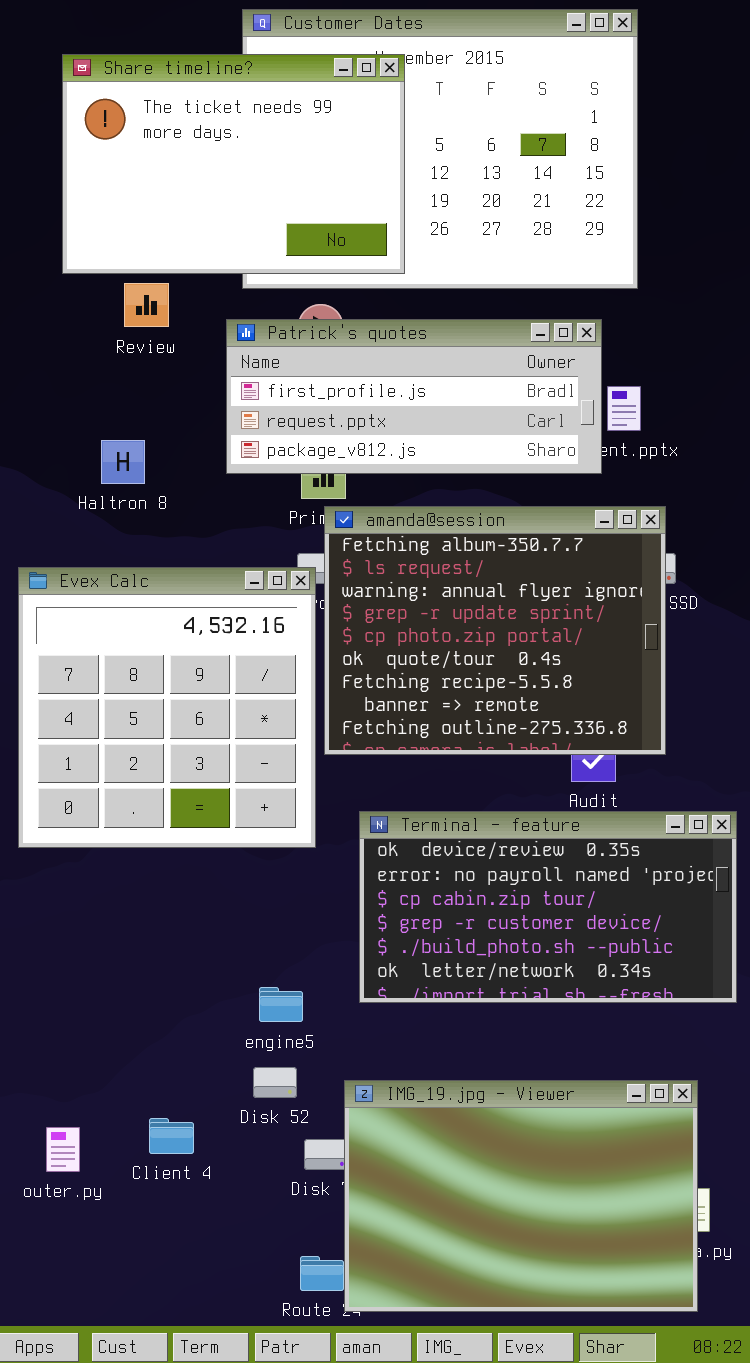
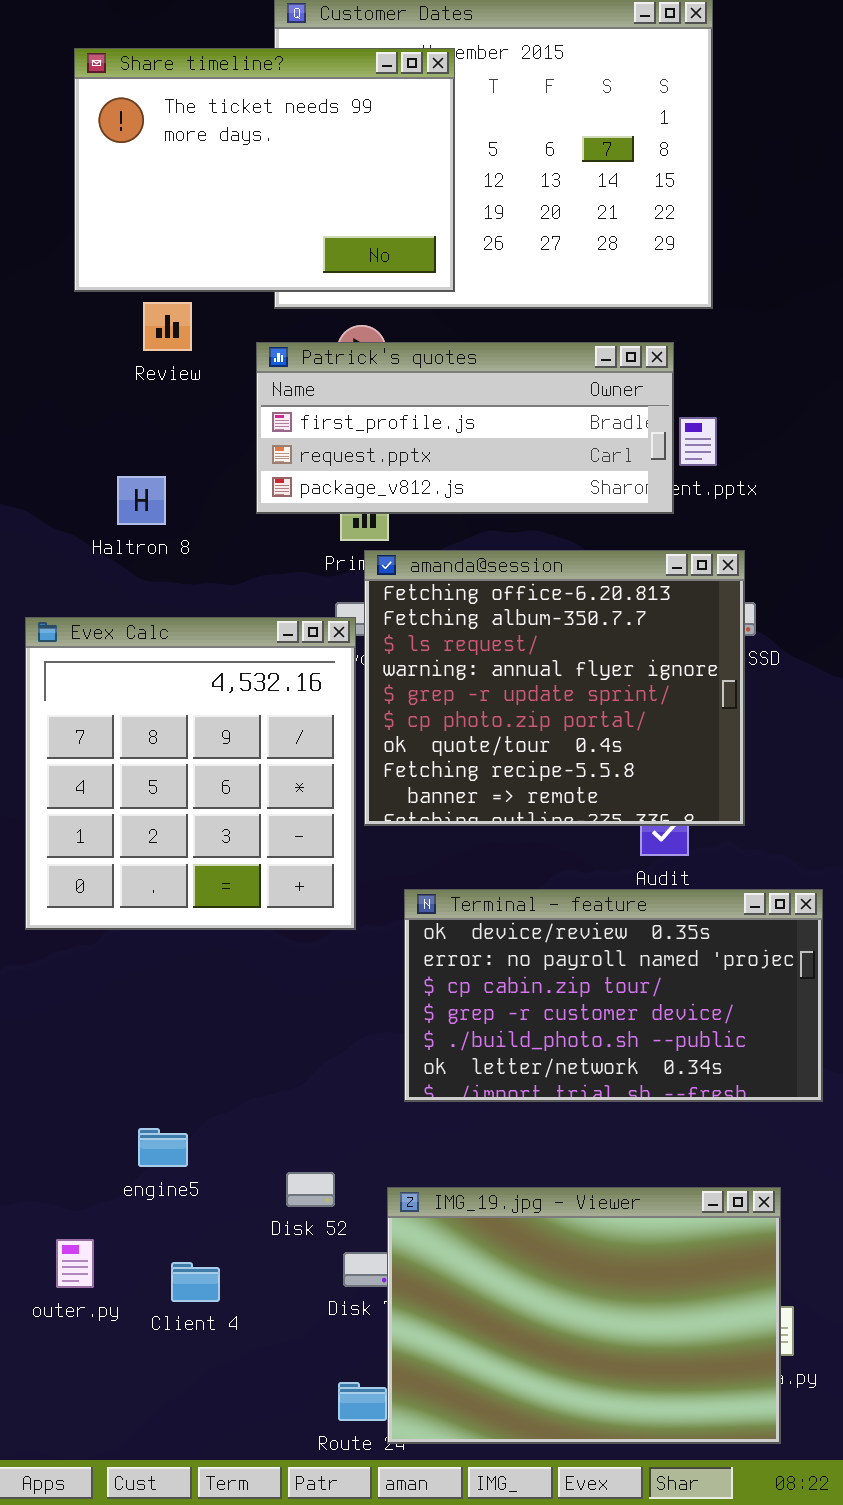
amanda@session: [324,506,666,755] -> [364,550,745,826], scrolled up 1 row
engine5: [259,987,303,1022] -> [138,1128,188,1167], moved
Client 4: [149,1118,194,1154] -> [171,1262,220,1302], moved

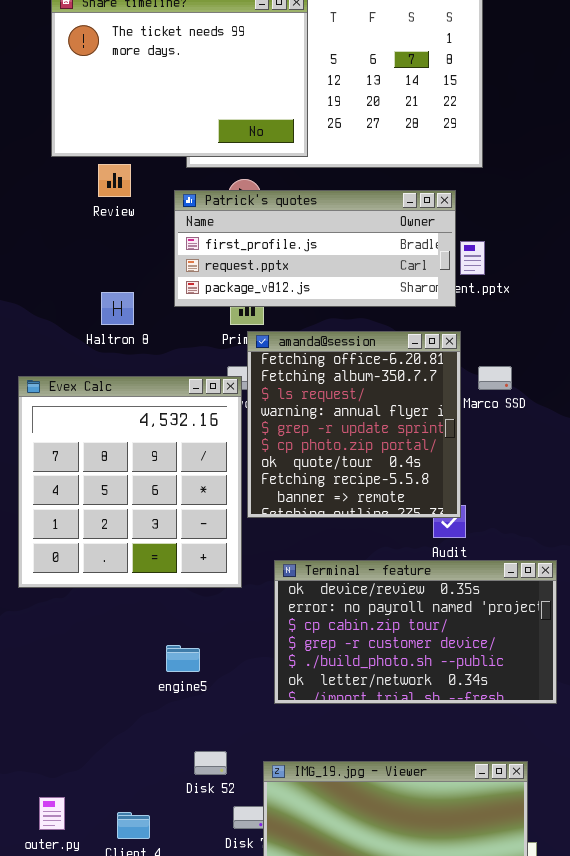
Haltron 8: [117,476,166,525] -> [101,292,134,325], moved
amanda@session: [364,550,745,826] -> [247,331,461,518], resized
engine5: [138,1128,188,1167] -> [166,645,200,672], moved

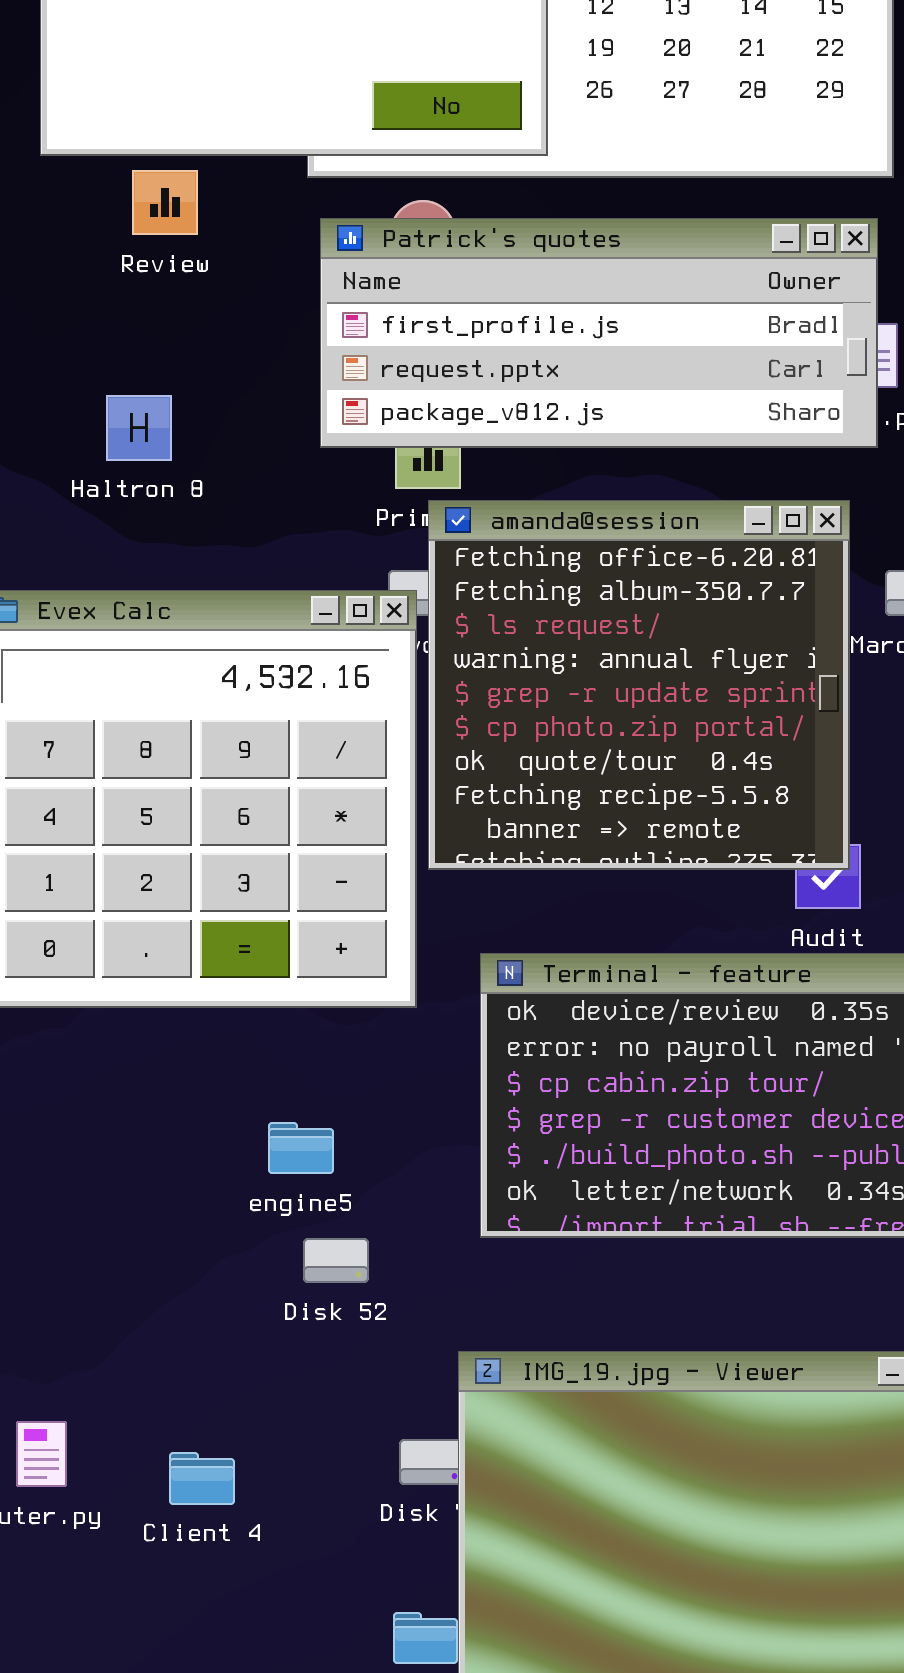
Patrick's quotes: [174,190,456,307] -> [320,218,878,448], moved
Haltron 8: [101,292,134,325] -> [106,395,172,461], moved
Disk 52: [194,751,227,775] -> [303,1238,369,1283], moved

